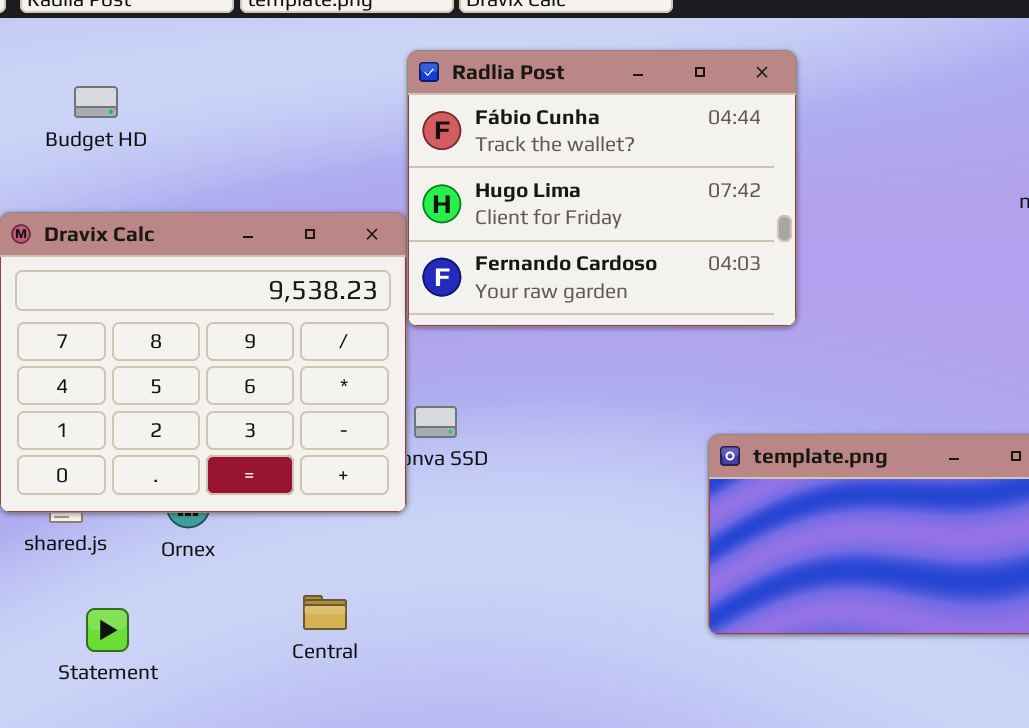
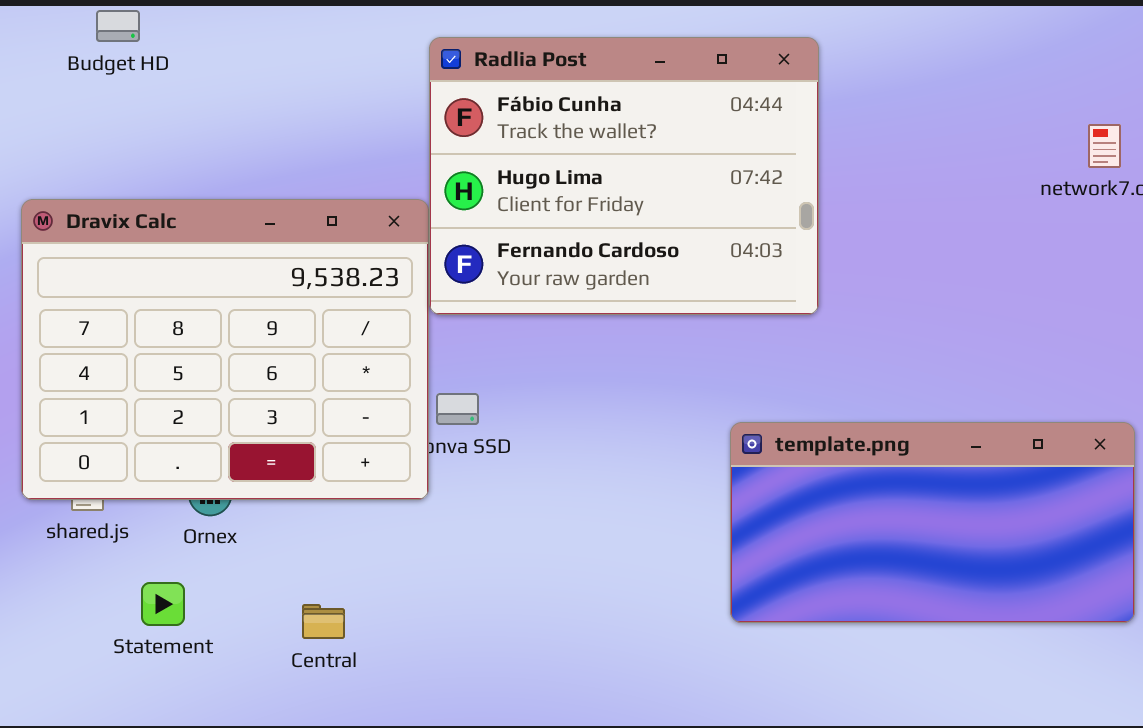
Budget HD: [74,86,118,118] -> [96,10,140,42], moved
Central: [303,595,347,630] -> [302,604,345,639], moved
Statement: [86,608,129,652] -> [141,582,185,626], moved

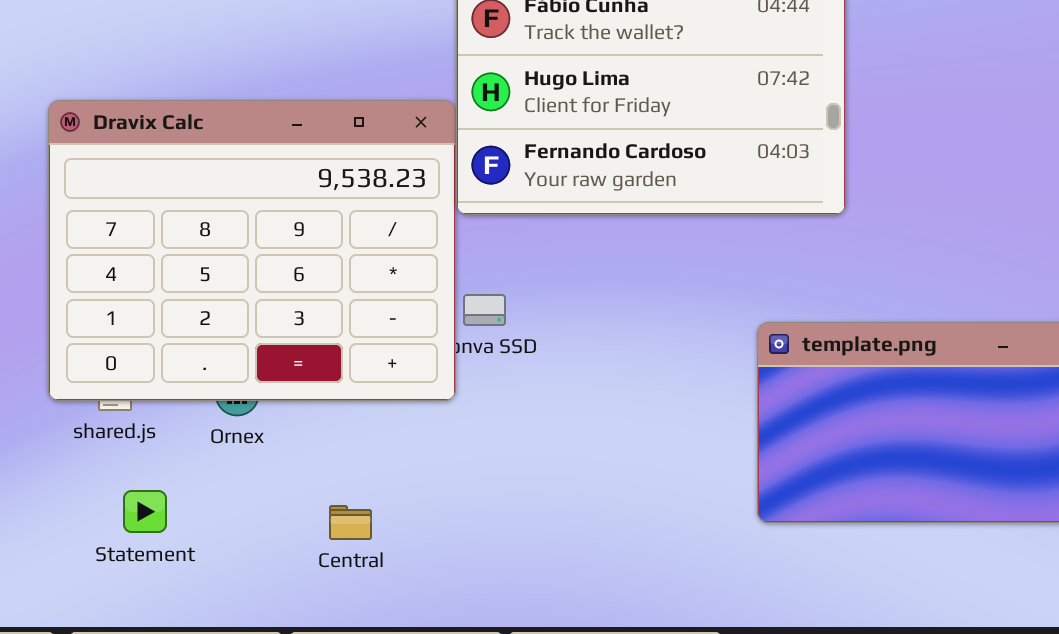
Statement: [141,582,185,626] -> [123,490,167,533], moved

